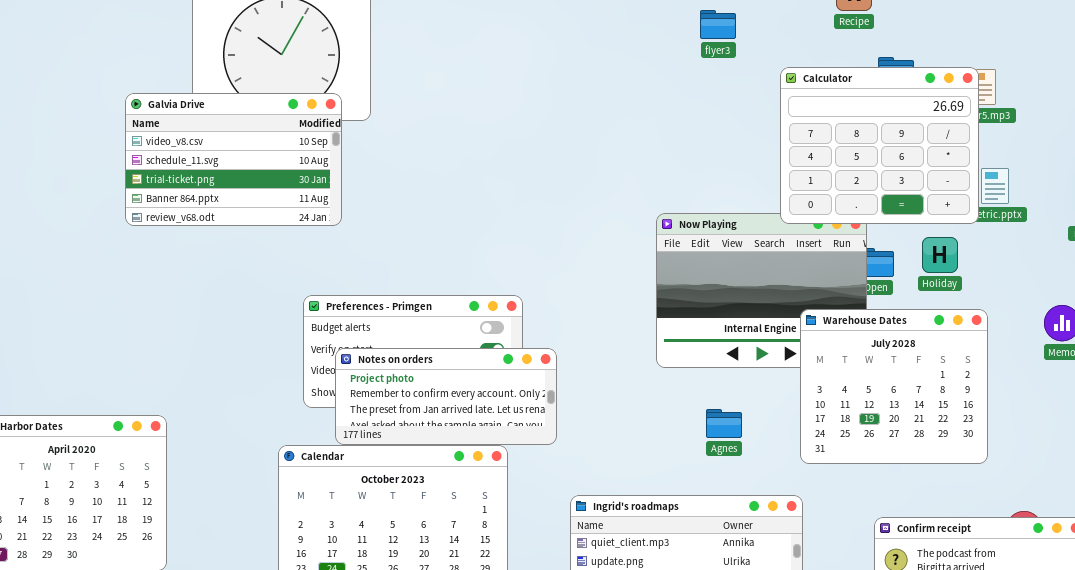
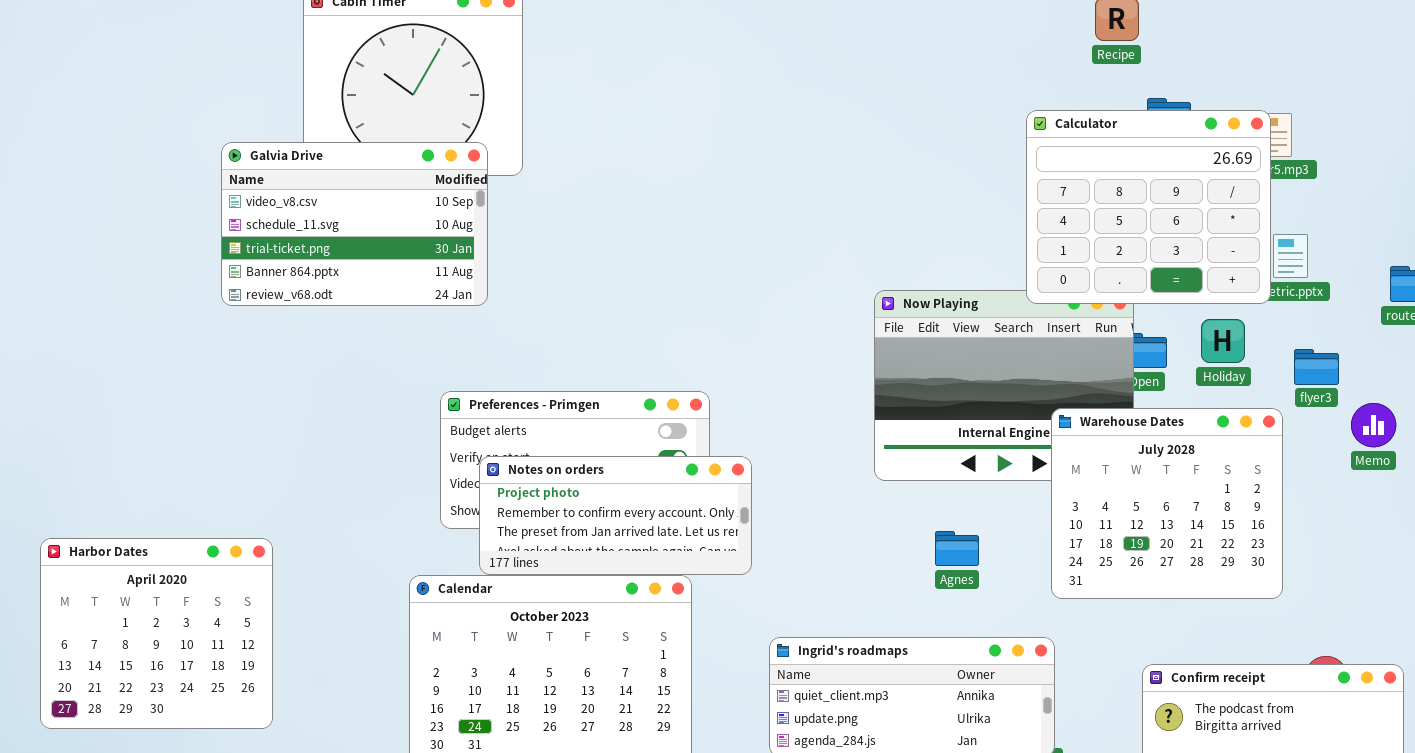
flyer3: [700,10,736,39] -> [1294,349,1339,385], moved

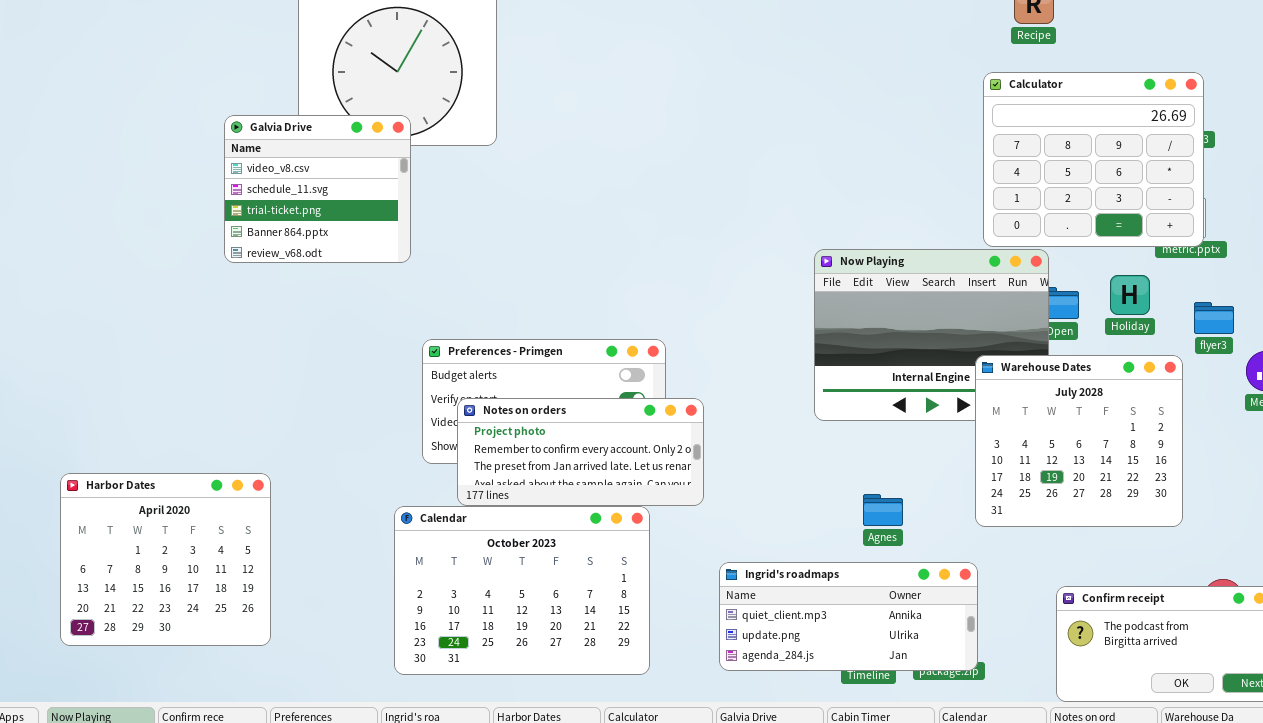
Calculator: [1026,110,1271,304] -> [983,72,1204,247], moved
Galvia Drive: [221,142,488,306] -> [224,115,411,263], resized
Agnes: [935,531,979,566] -> [863,494,903,526], moved

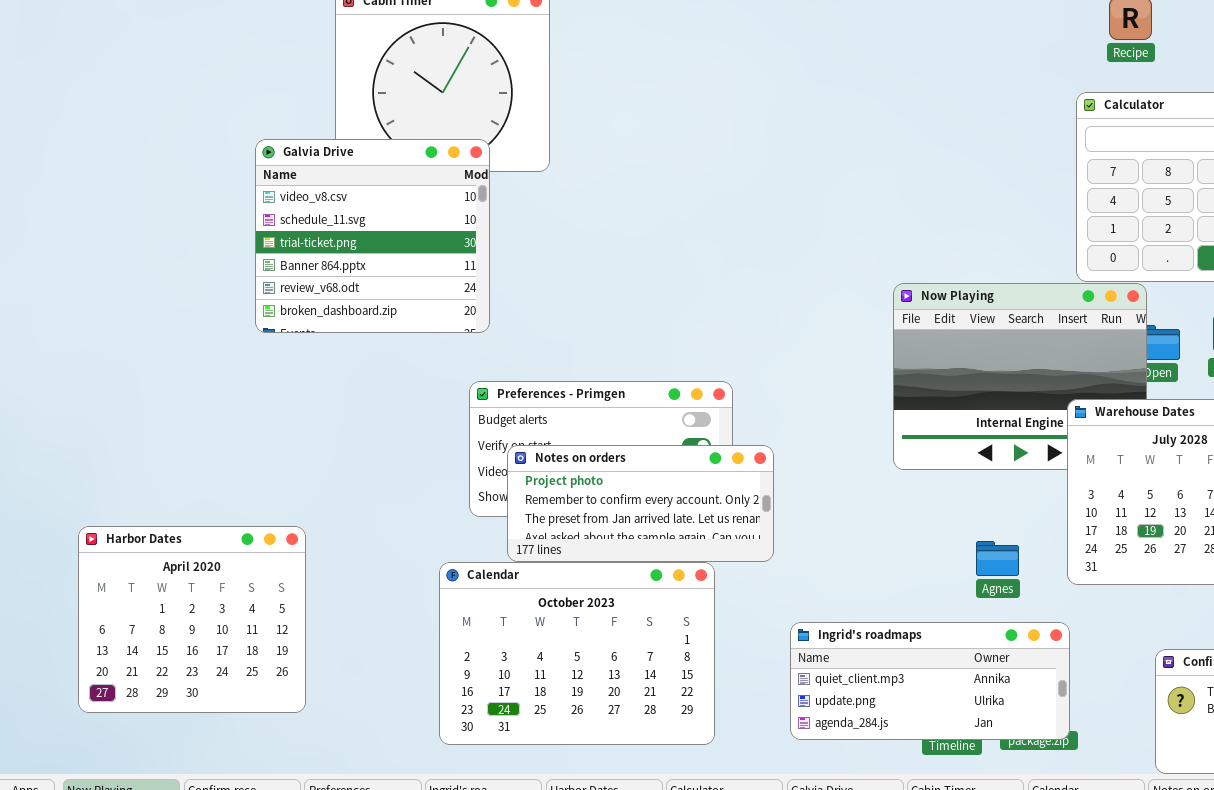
Galvia Drive: [224,115,411,263] -> [255,139,490,333], resized
Agnes: [863,494,903,526] -> [976,541,1019,576], moved

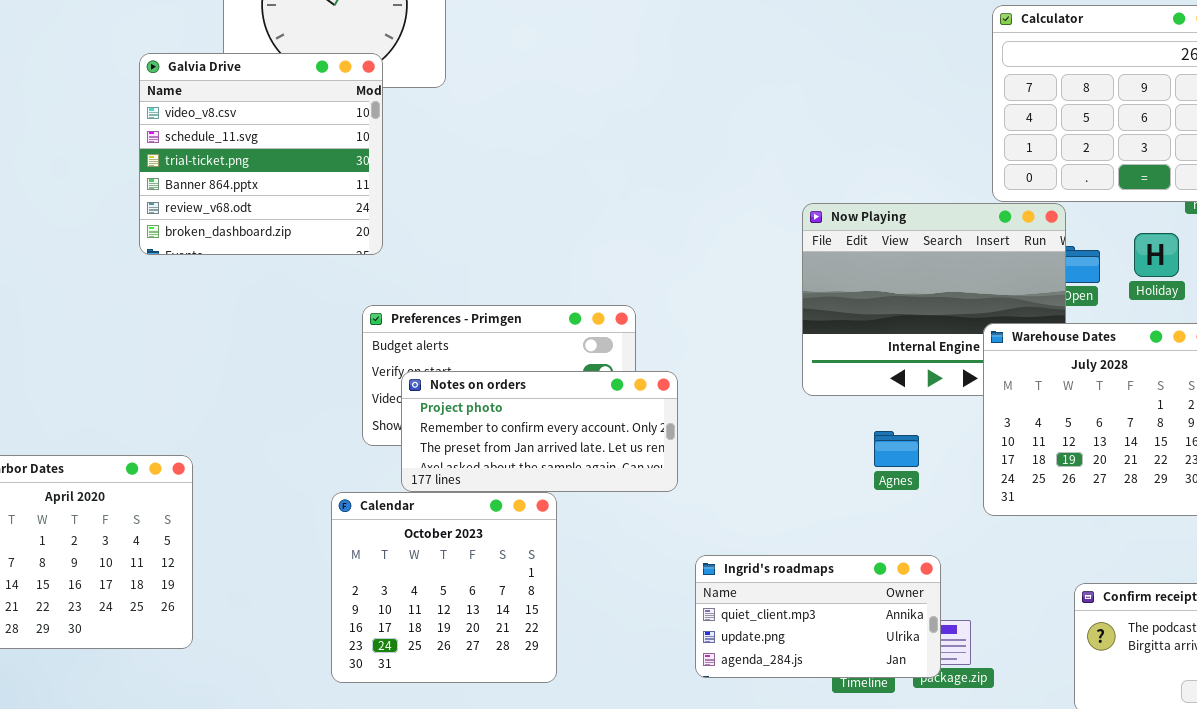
Agnes: [976,541,1019,576] -> [874,431,919,467], moved
Calendar: [439,562,715,745] -> [331,492,557,683], resized
Ingrid's roadmaps: [790,622,1070,740] -> [695,555,941,678], resized

